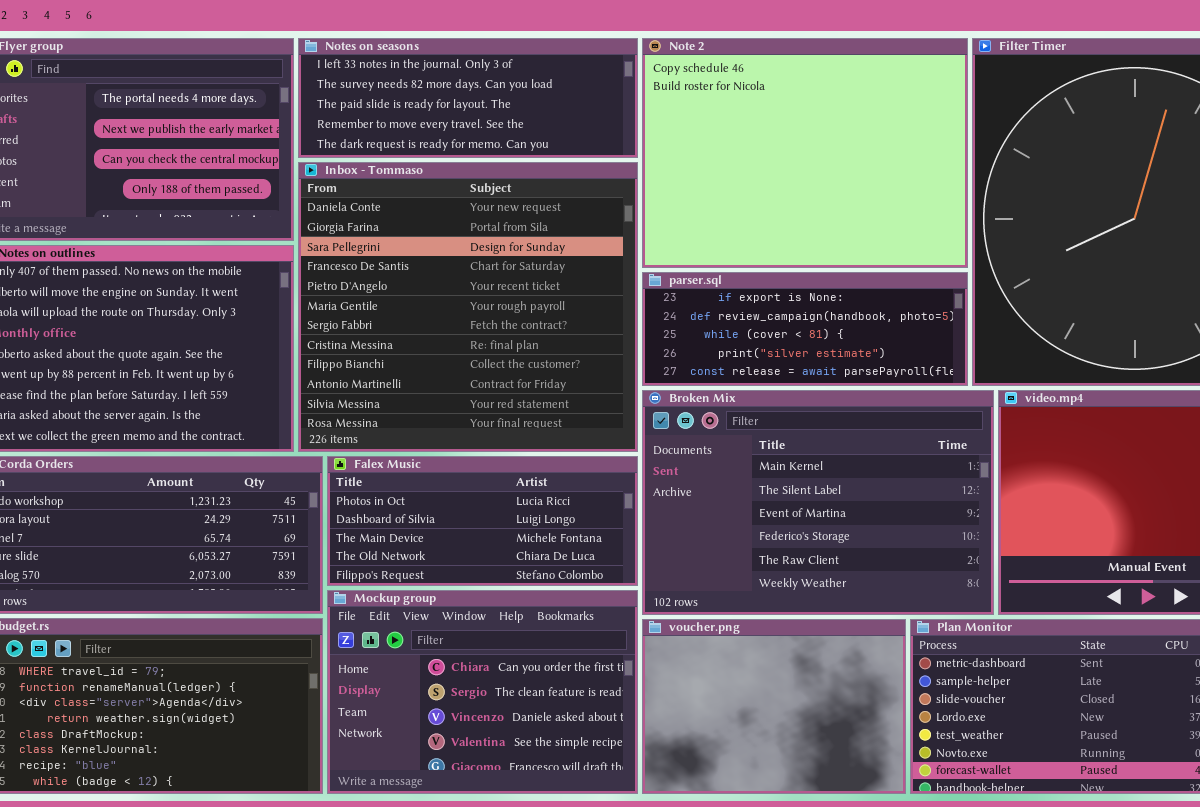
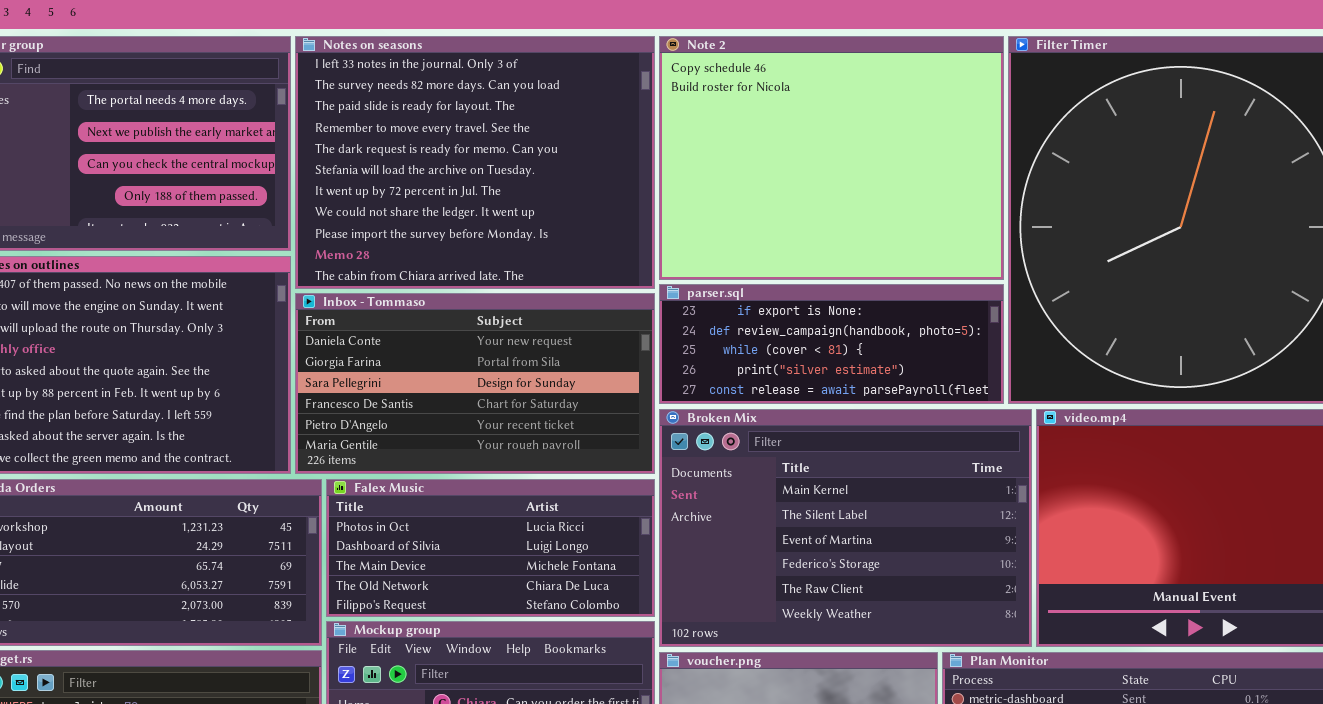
Notes on seasons: [298,38,638,158] -> [295,36,655,289], resized
Inbox - Tommaso: [298,162,638,452] -> [295,293,655,474], resized

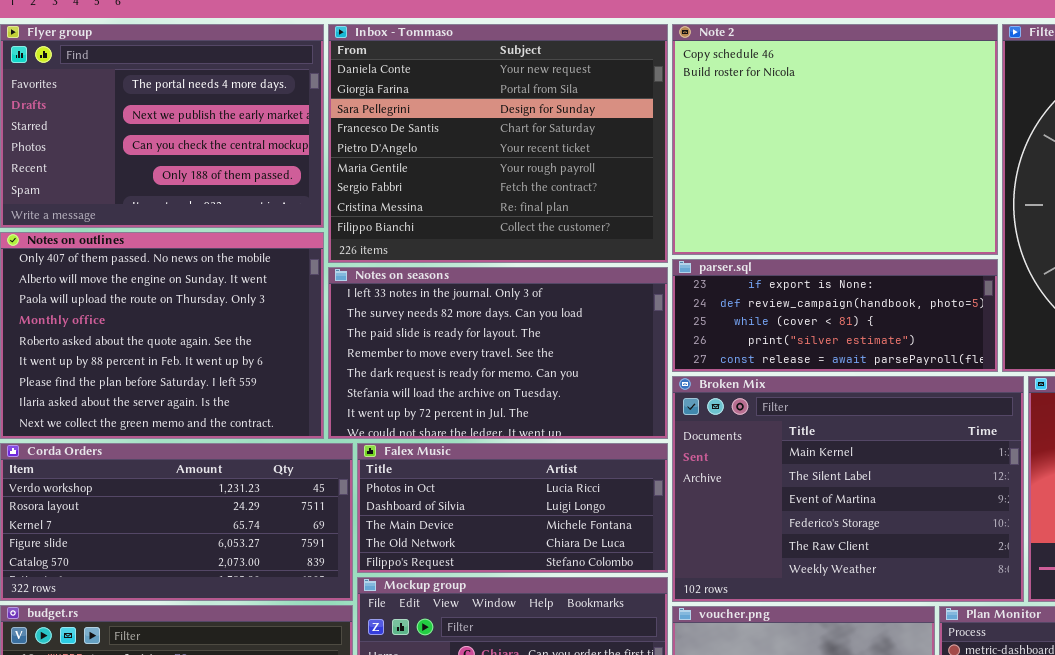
Notes on seasons: [295,36,655,289] -> [328,267,668,439], moved, resized
Inbox - Tommaso: [295,293,655,474] -> [328,24,668,263], moved, resized

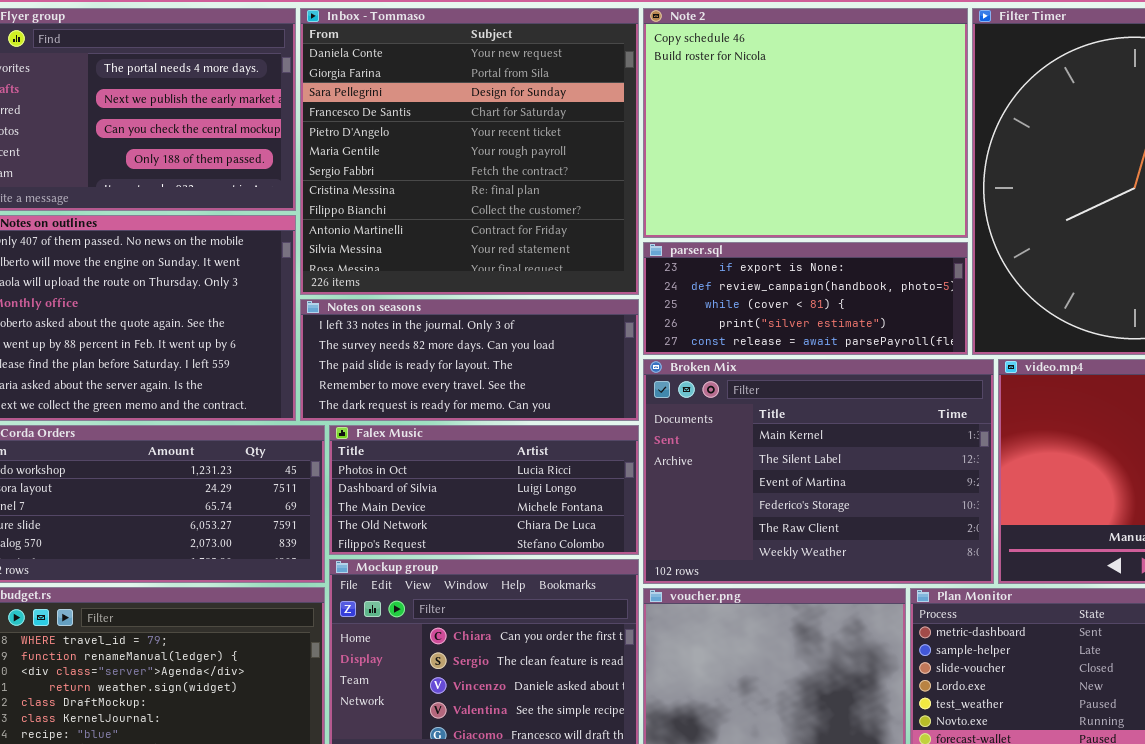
Inbox - Tommaso: [328,24,668,263] -> [300,8,639,295], resized
Notes on seasons: [328,267,668,439] -> [300,299,639,421], resized

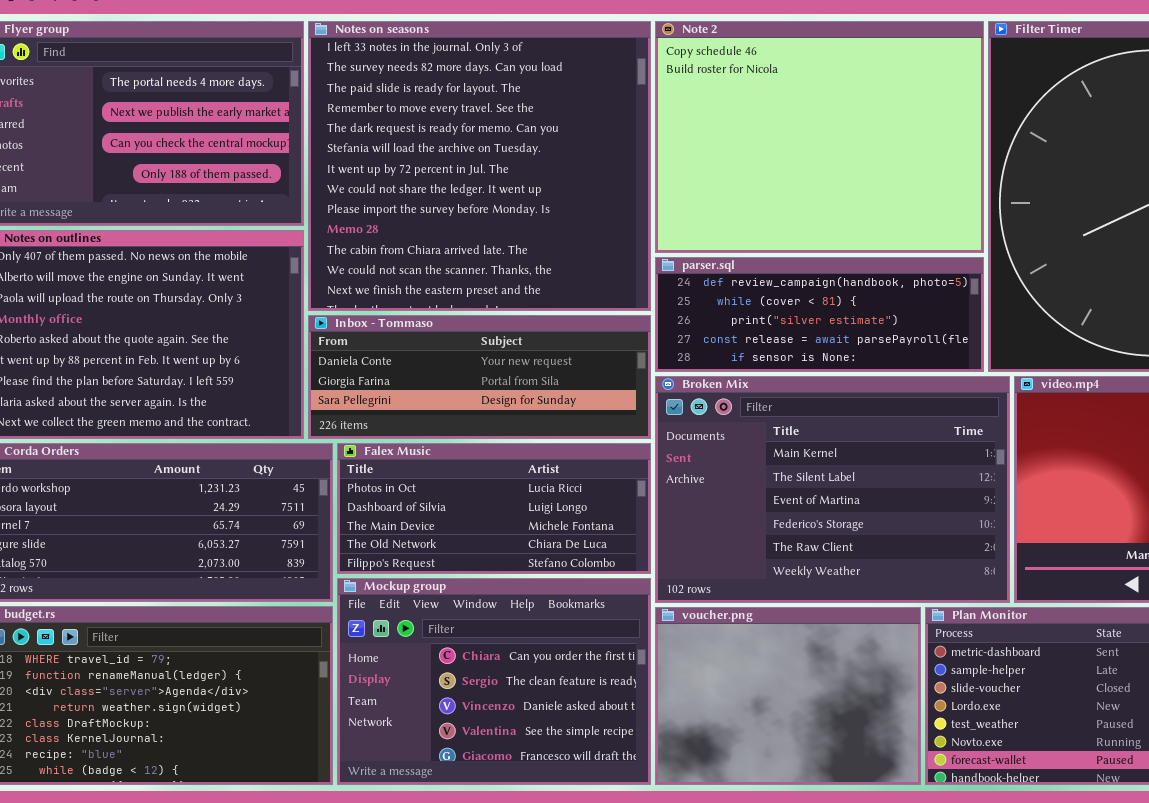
Inbox - Tommaso: [300,8,639,295] -> [308,315,651,439], moved, resized
parser.sql: [643,242,968,355] -> [655,257,984,372], scrolled down 1 row
Notes on seasons: [300,299,639,421] -> [308,21,651,311], moved, resized

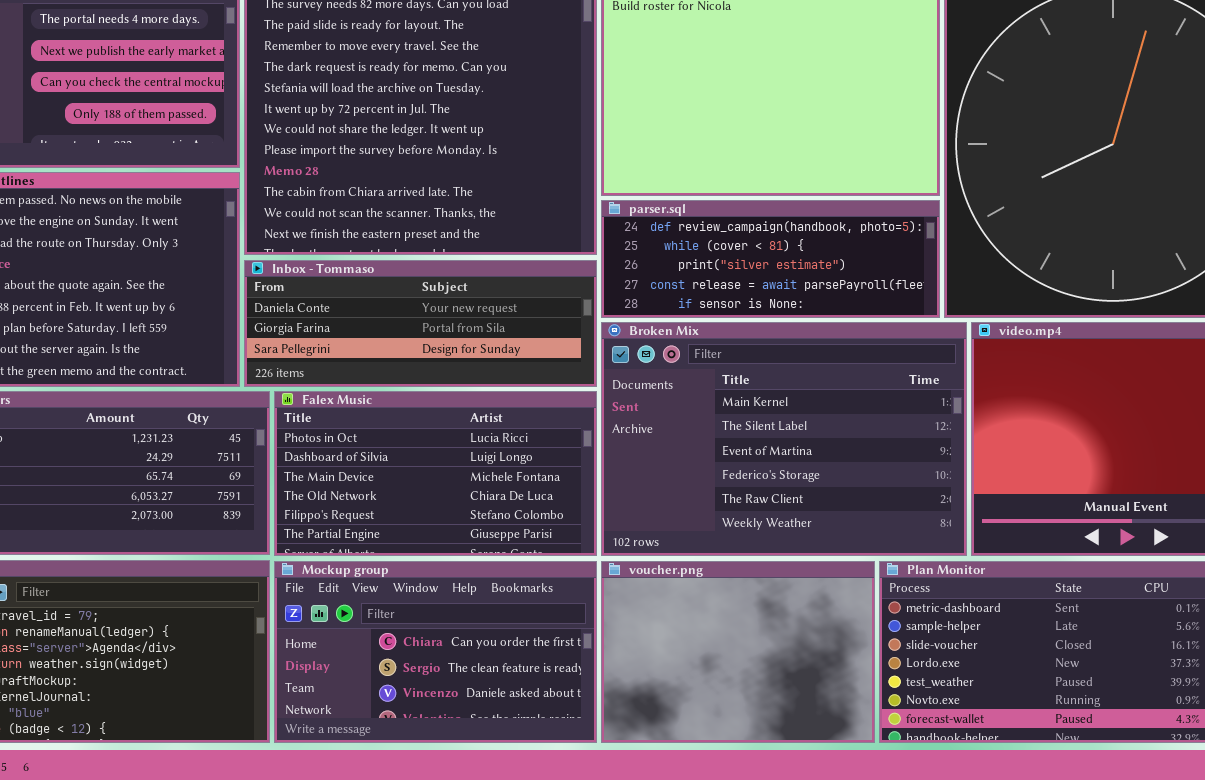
Falex Music: [337,443,651,574] -> [274,391,597,556], resized
Mockup group: [337,578,651,785] -> [274,561,597,743], resized

